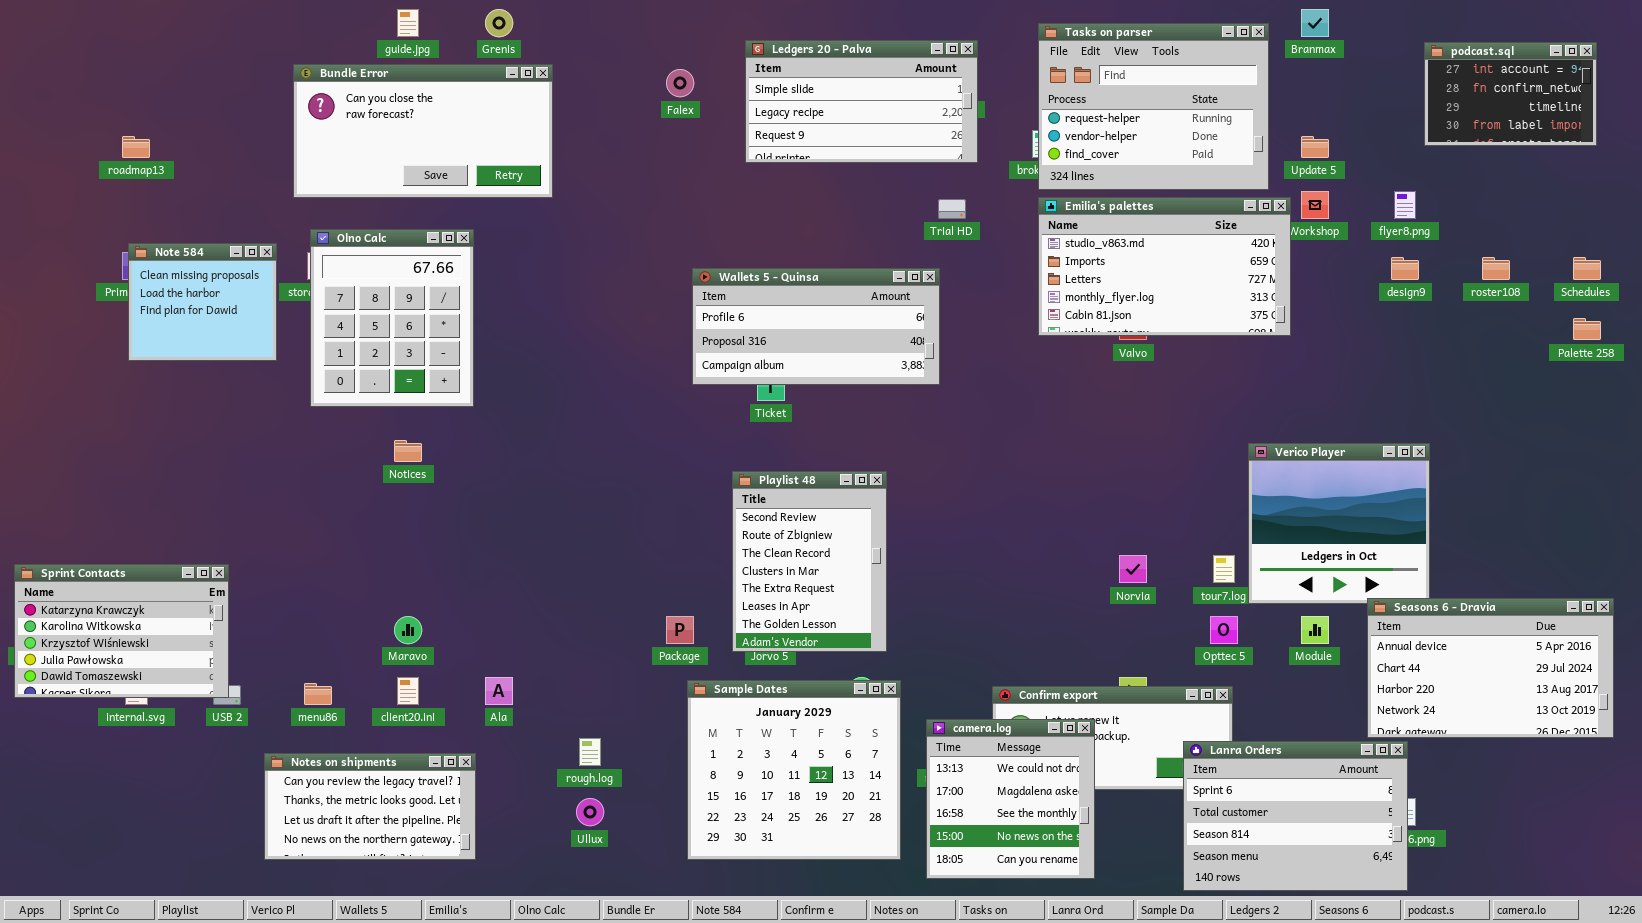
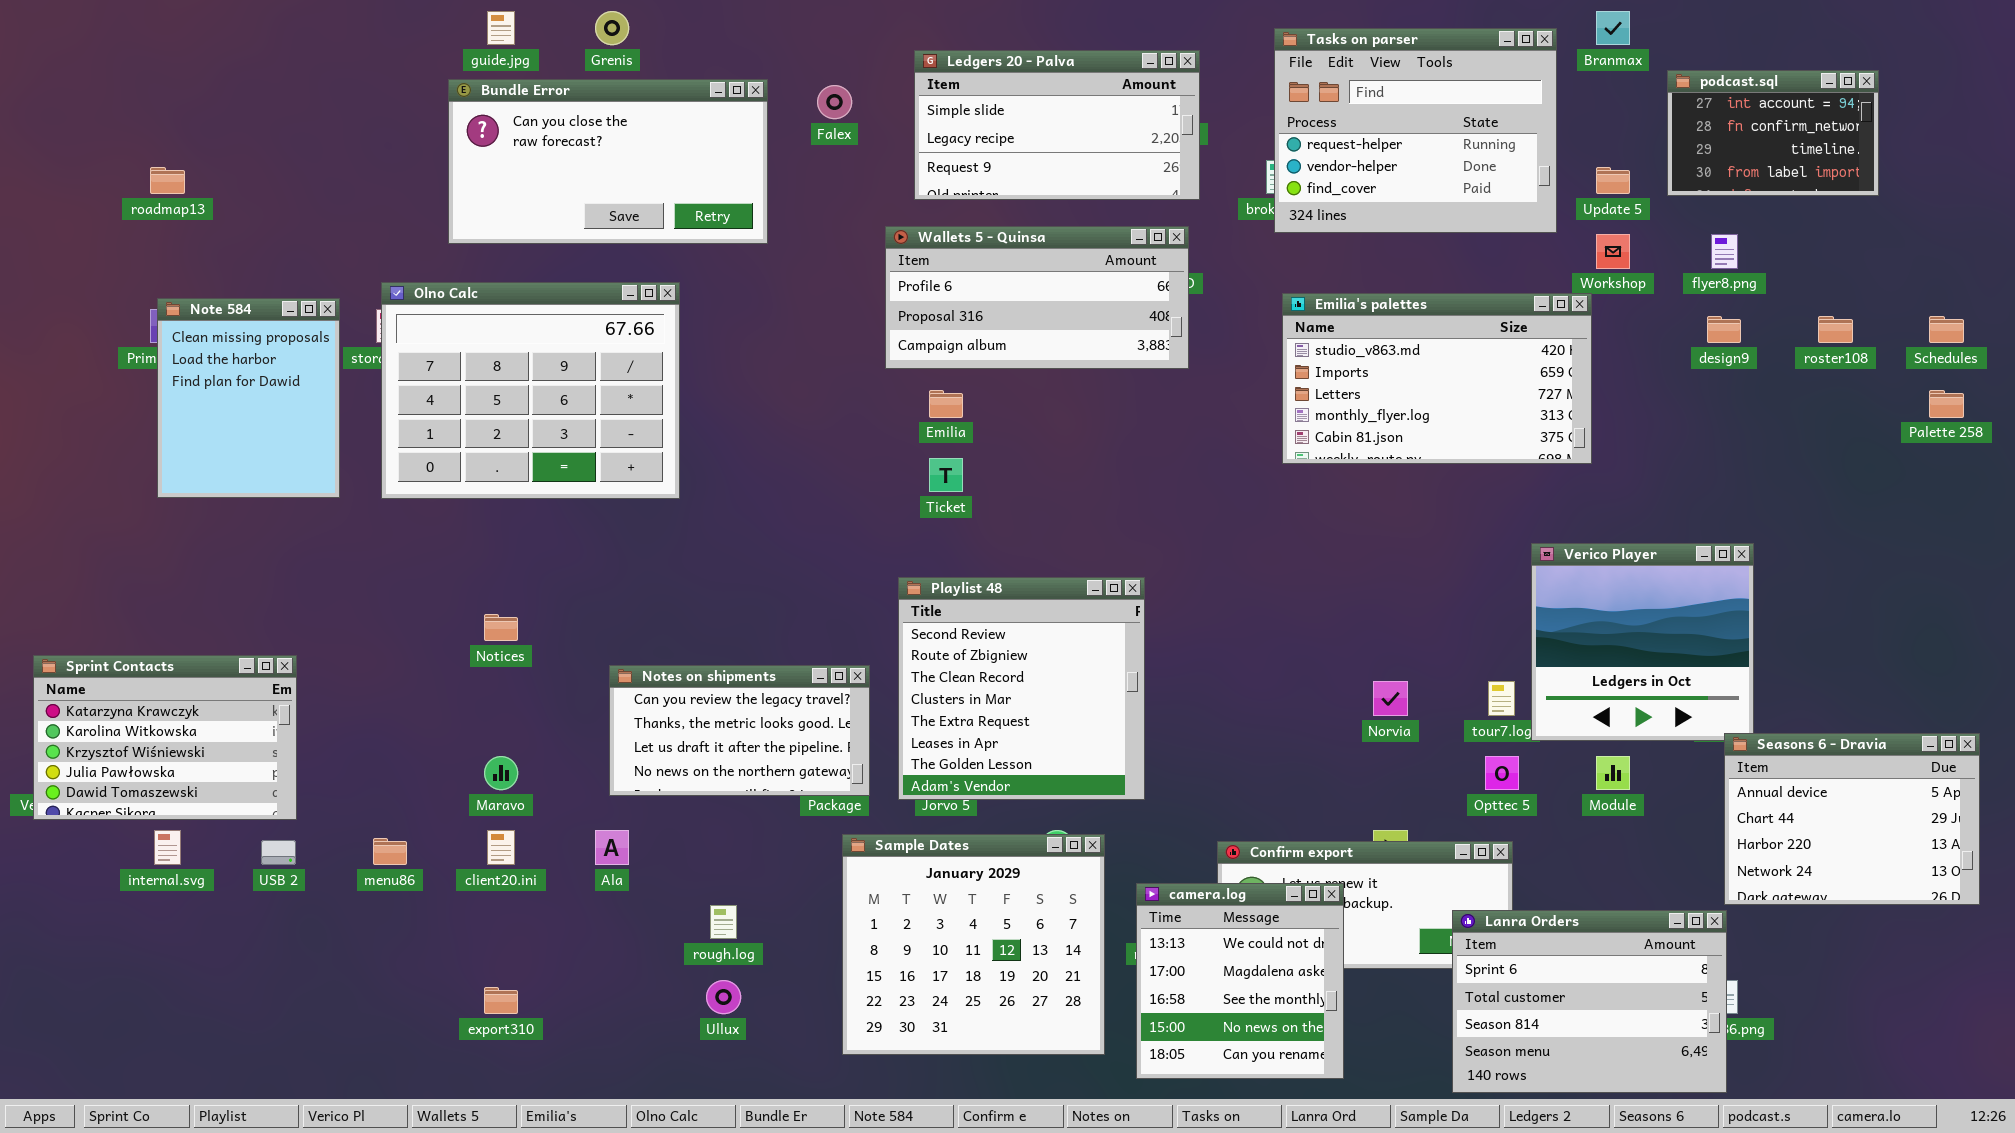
podcast.sql: [1424,42,1597,146] -> [1667,70,1879,196], moved
Bundle Error: [293,64,553,198] -> [448,79,768,244], moved
Emilia's palettes: [1038,197,1291,336] -> [1282,293,1592,464], moved
Olno Calc: [310,229,474,407] -> [381,282,680,499], resized
Note 584: [128,243,277,361] -> [157,298,340,498], resized
Wallets 5 - Quinsa: [692,268,940,385] -> [885,226,1189,369], moved
Notices: [394,440,422,462] -> [484,614,518,641], moved
Playlist 48: [732,471,887,652] -> [898,577,1145,800], resized
Sprint Contacts: [14,564,229,698] -> [33,655,297,820], moved
Seasons 6 - Dravia: [1367,598,1614,738] -> [1724,733,1980,905], resized
Notes on shipments: [264,753,476,860] -> [609,665,870,796], moved

